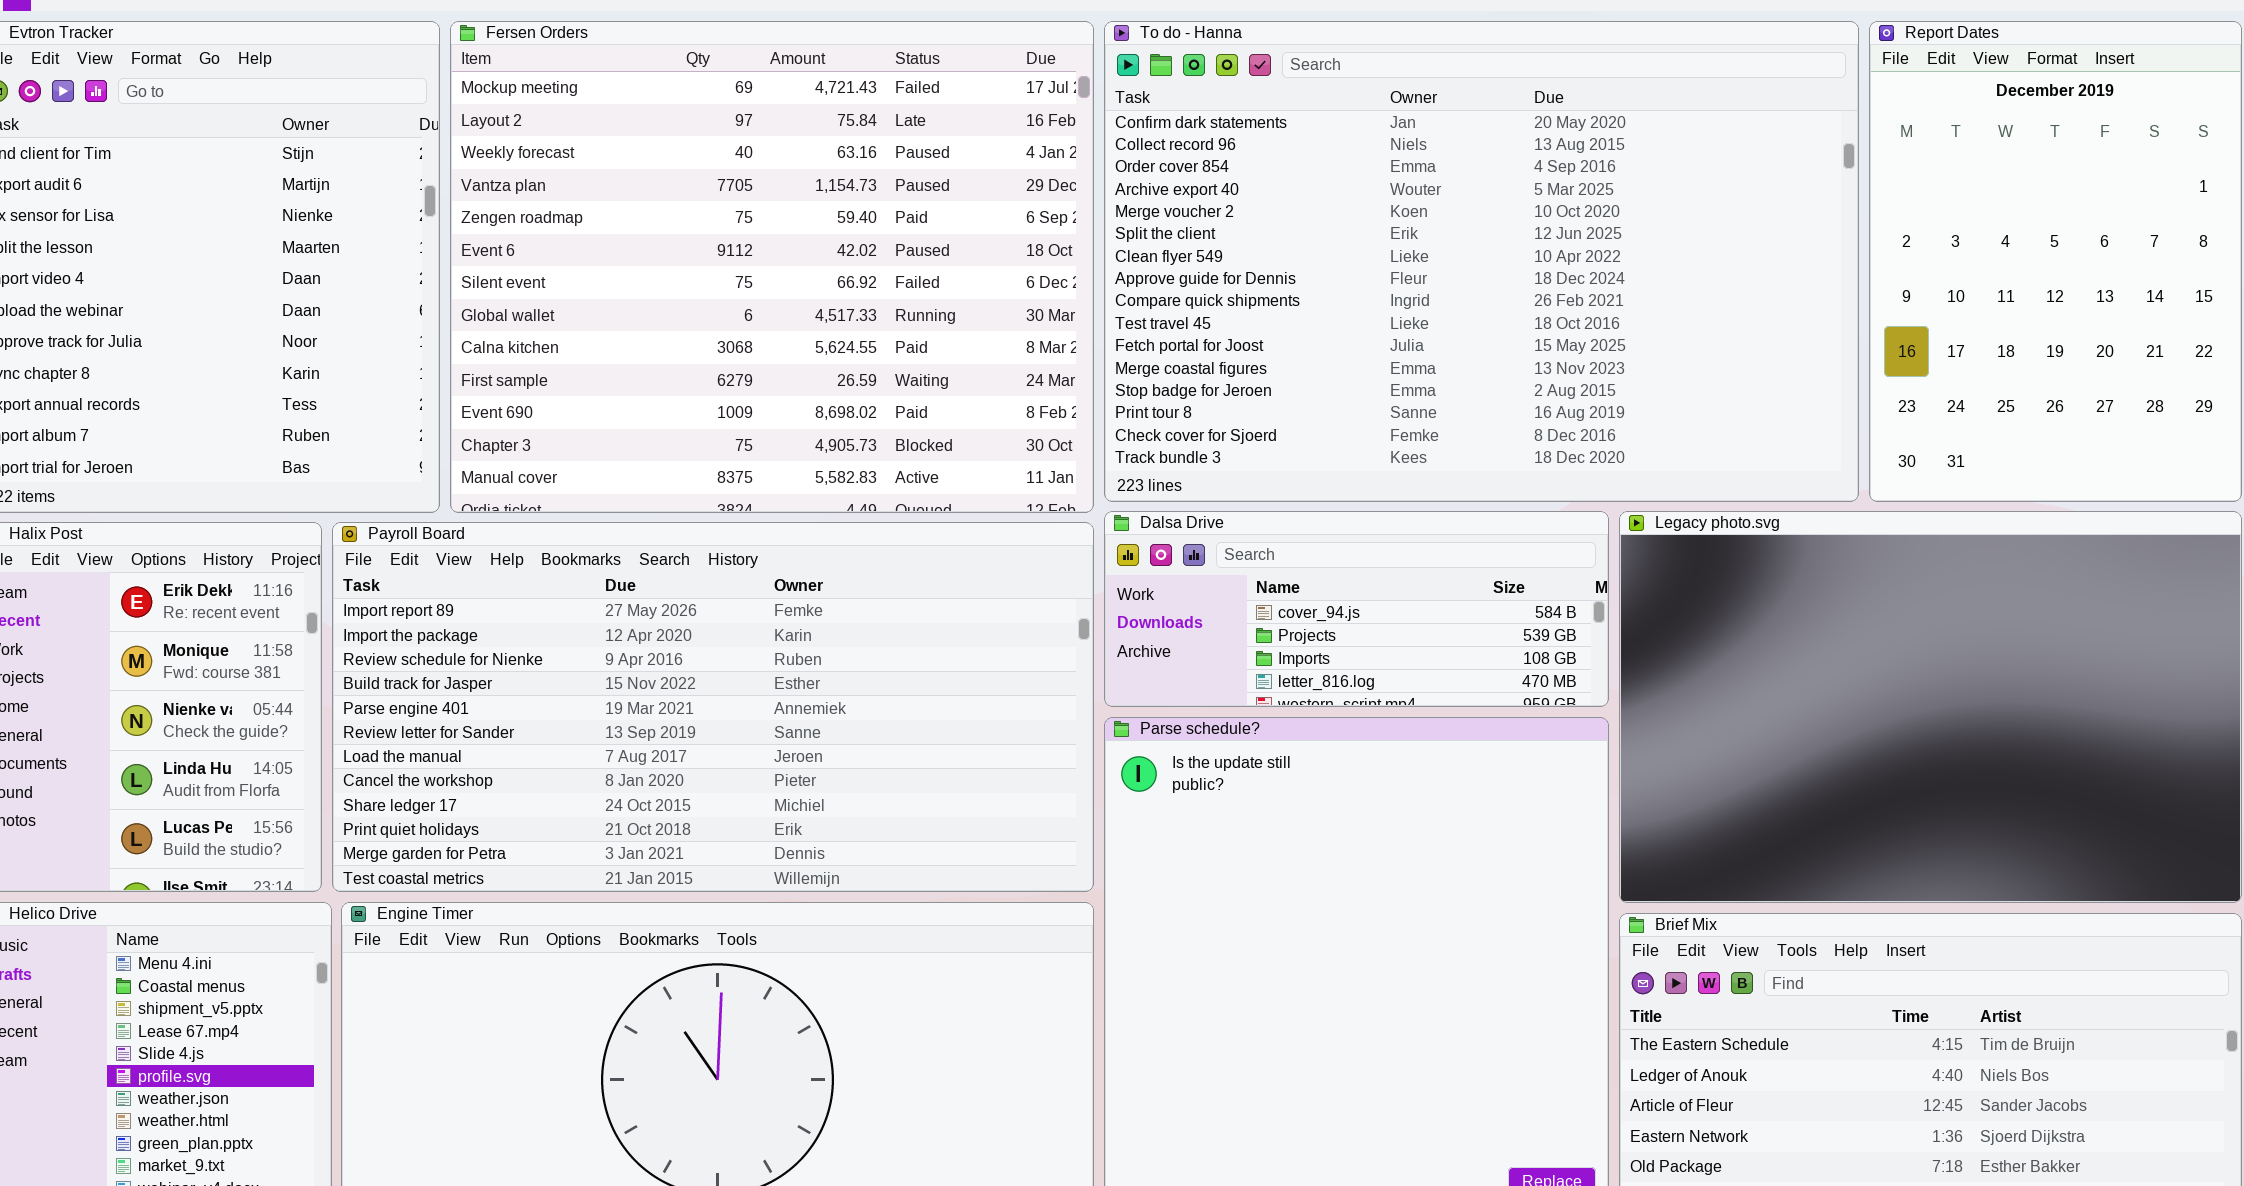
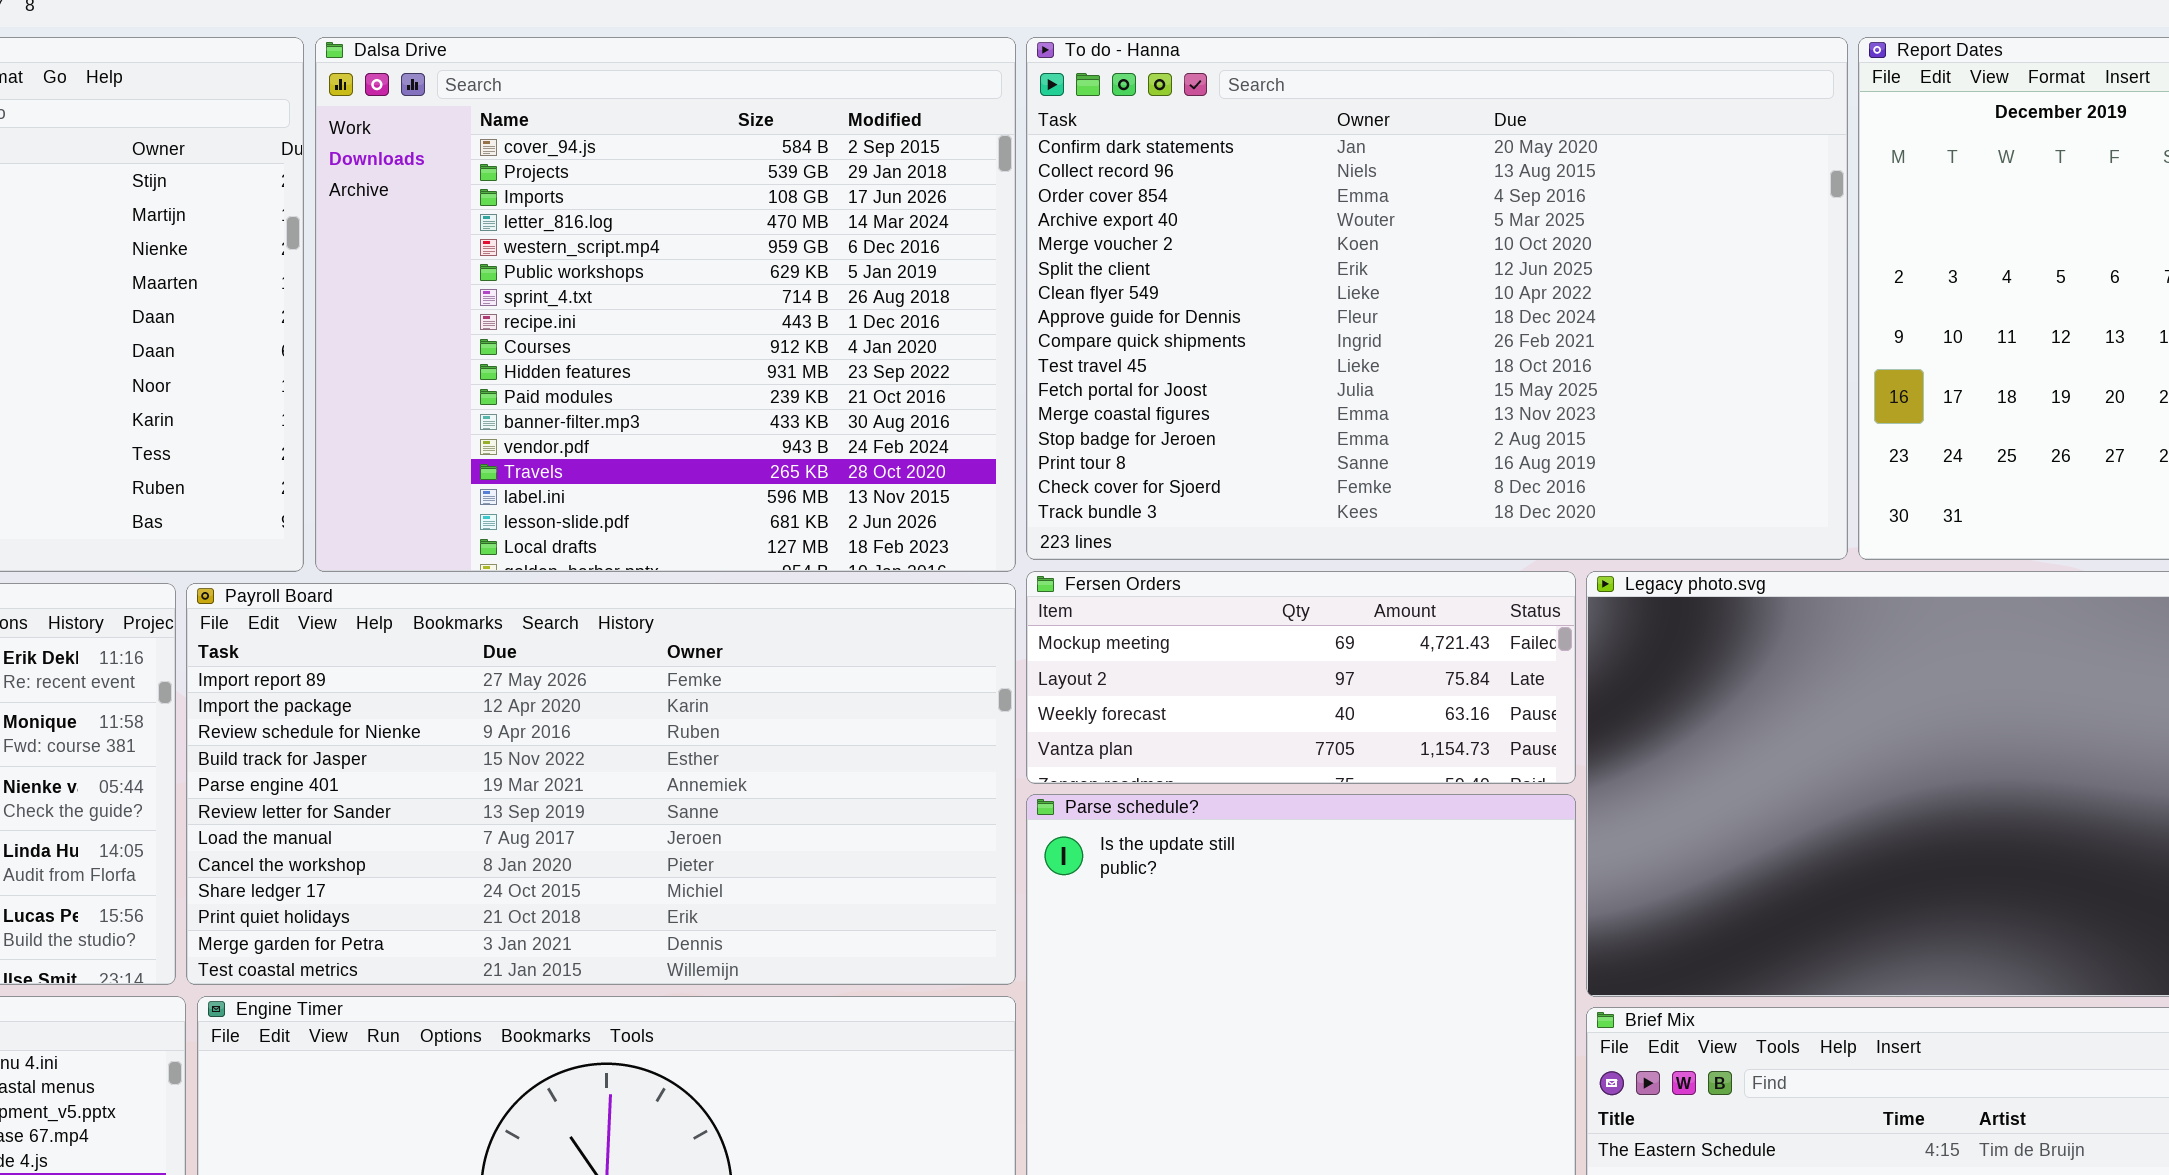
Fersen Orders: [450,21,1094,513] -> [1026,571,1576,784], moved, resized
Dalsa Drive: [1104,511,1609,707] -> [315,37,1016,572], moved, resized

